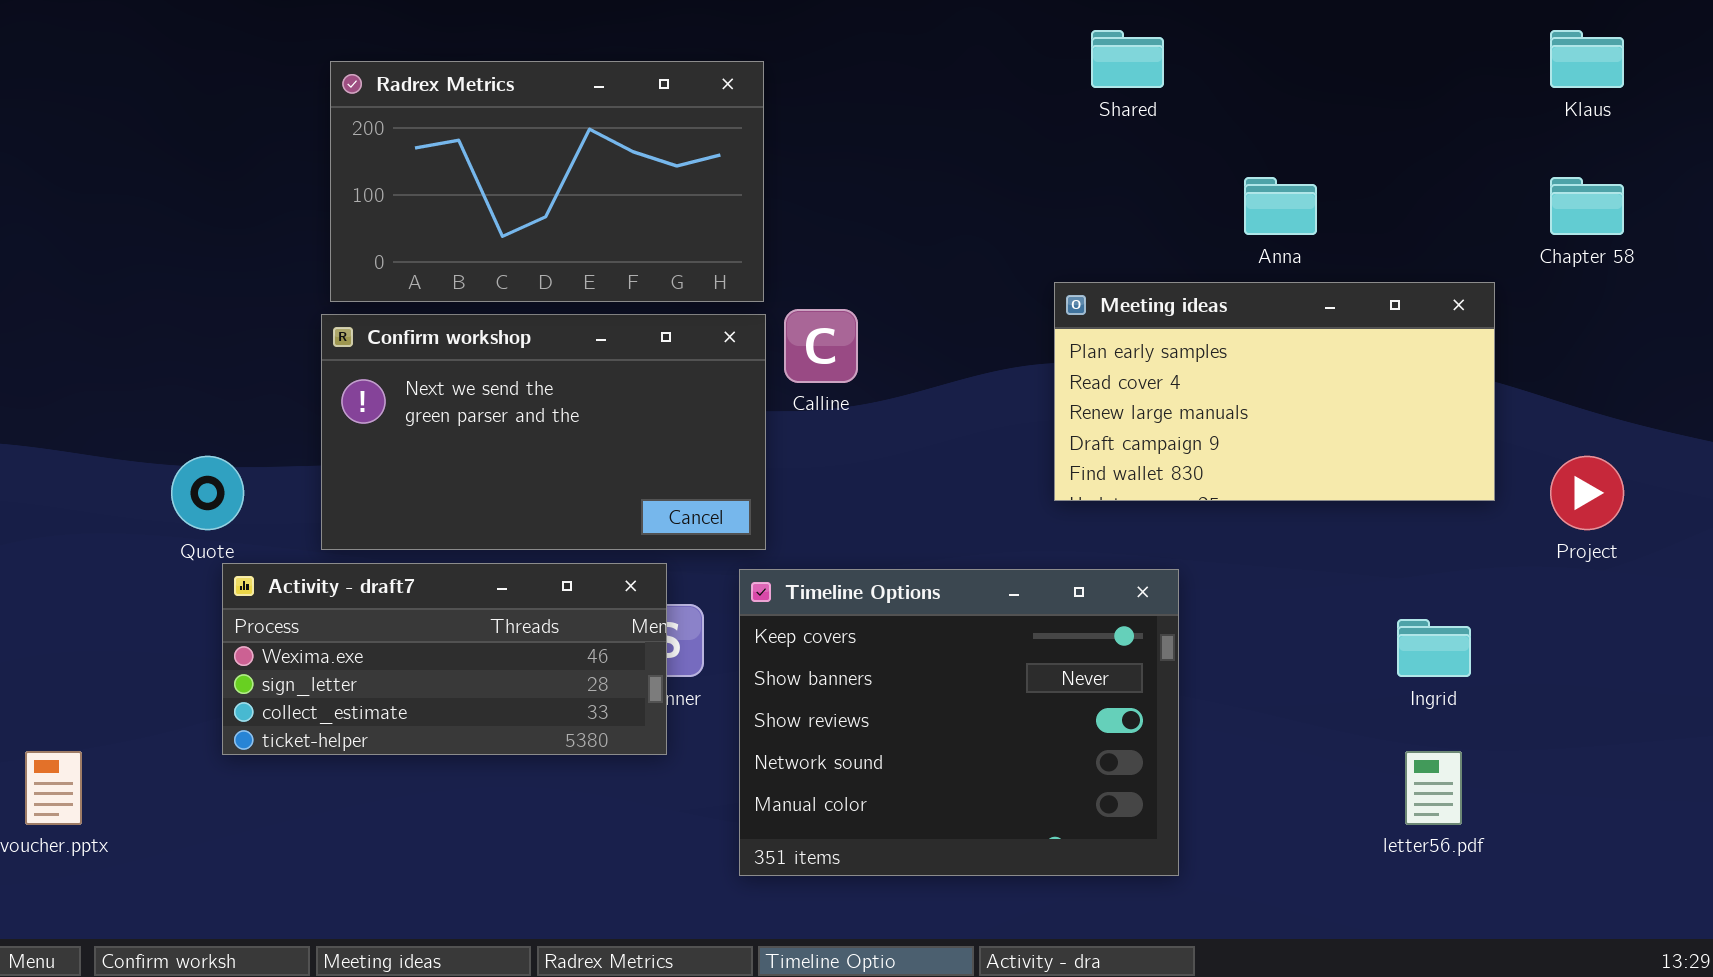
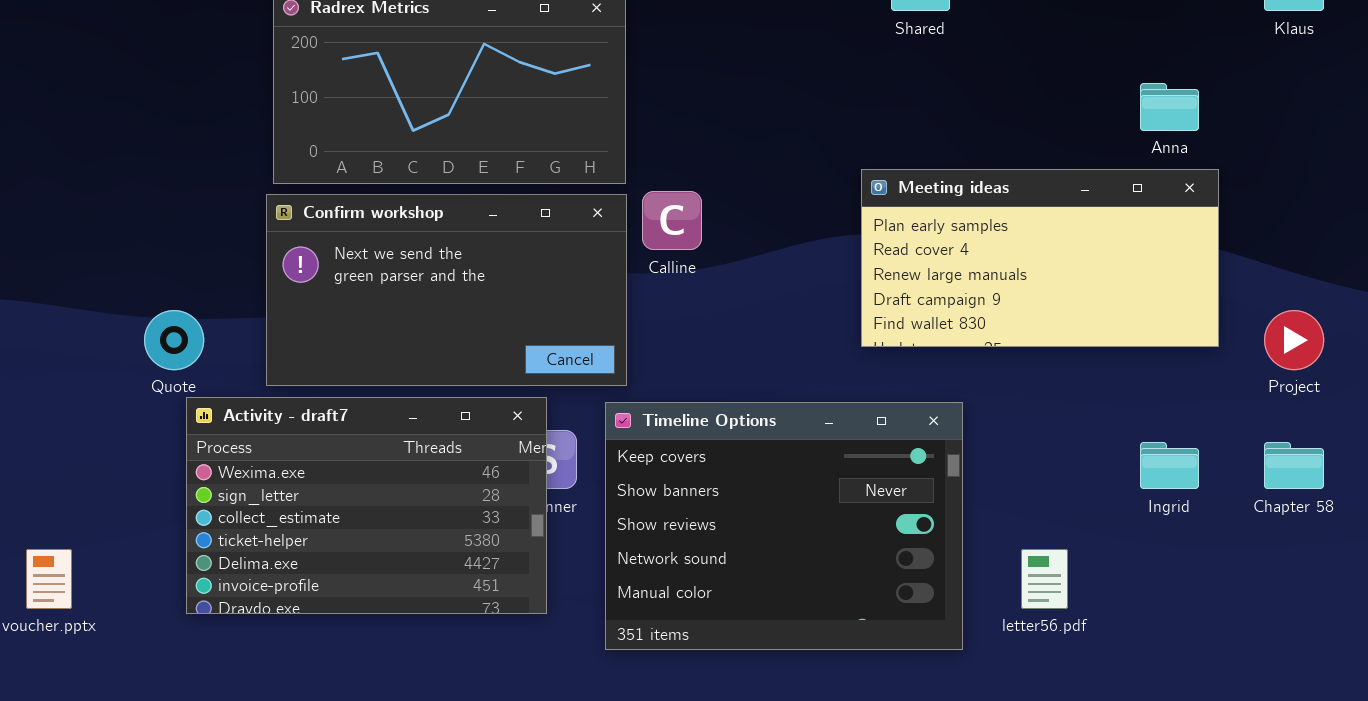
Anna: [1244,177,1317,235] -> [1140,83,1199,131], moved
Chapter 58: [1550,177,1624,235] -> [1264,442,1324,489], moved
Activity - draft7: [222,563,667,755] -> [186,397,547,614], resized
letter56.pdf: [1405,751,1462,825] -> [1021,549,1068,609], moved

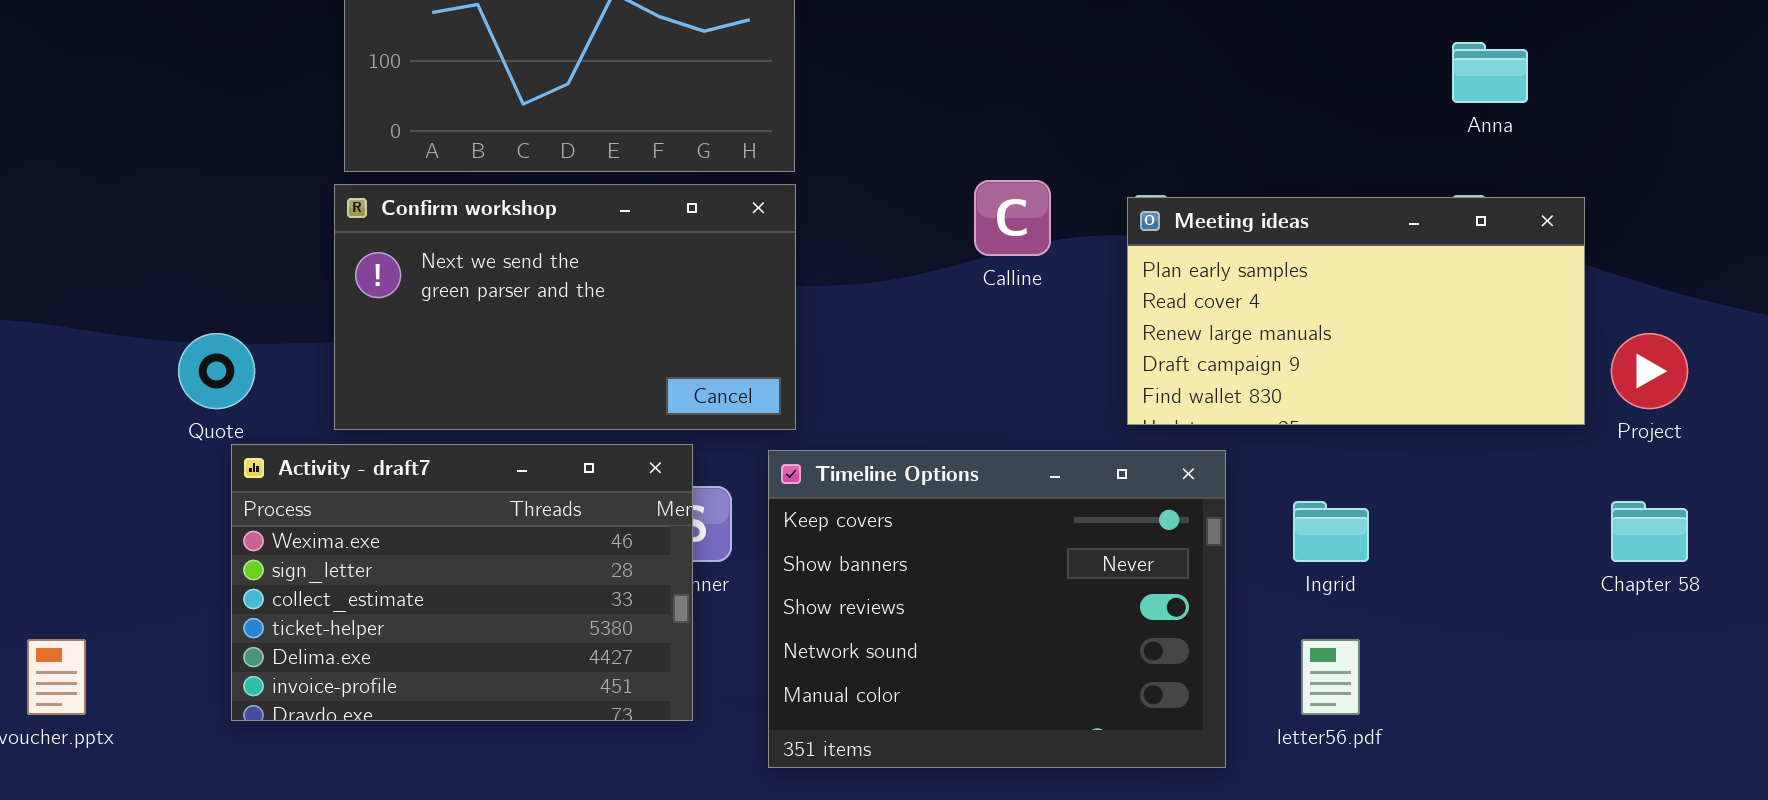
Meeting ideas: [861,169,1219,347] -> [1127,197,1585,425], moved
Calline: [642,191,702,250] -> [974,180,1051,256], moved
Ingrid: [1140,442,1199,489] -> [1293,501,1369,562], moved

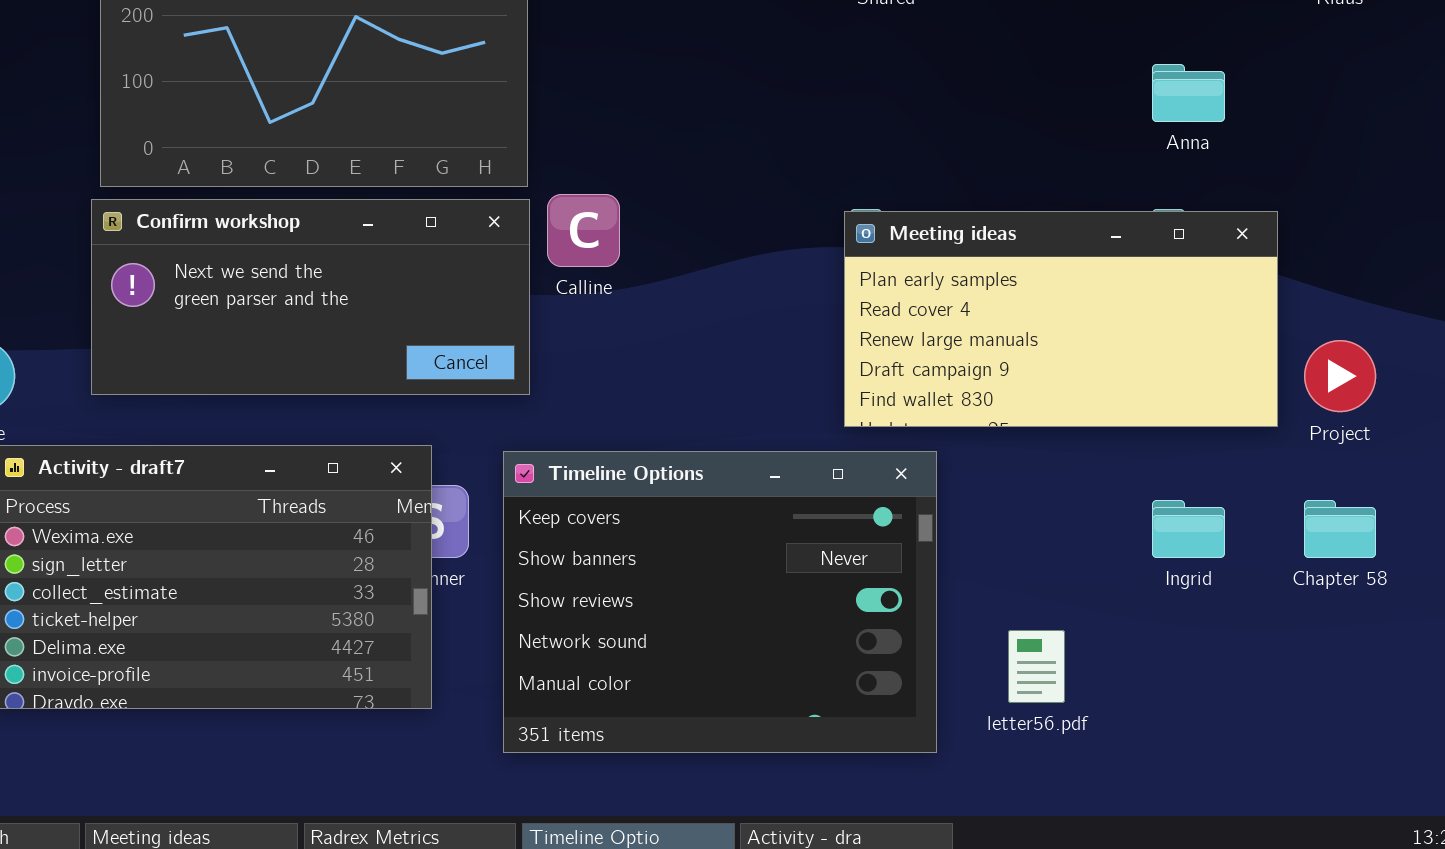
Calline: [974,180,1051,256] -> [547,194,620,267], moved
Confirm workshop: [334,184,796,430] -> [91,199,530,395], resized
Ingrid: [1293,501,1369,562] -> [1152,500,1225,558], moved

